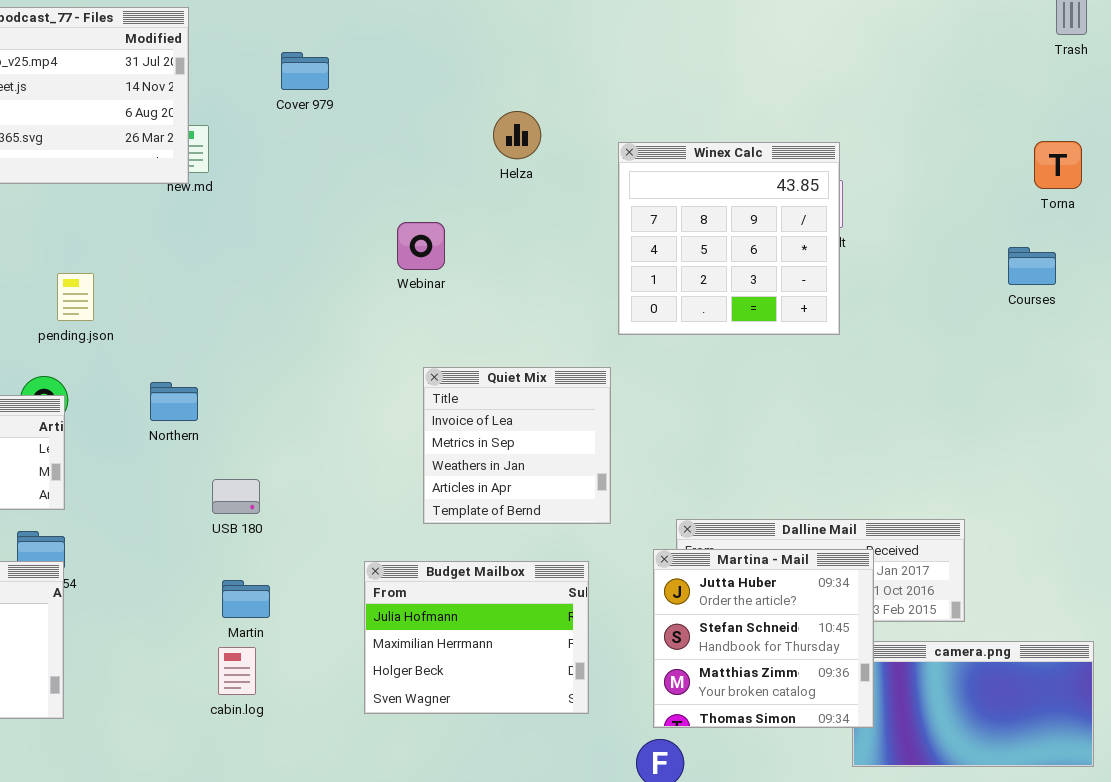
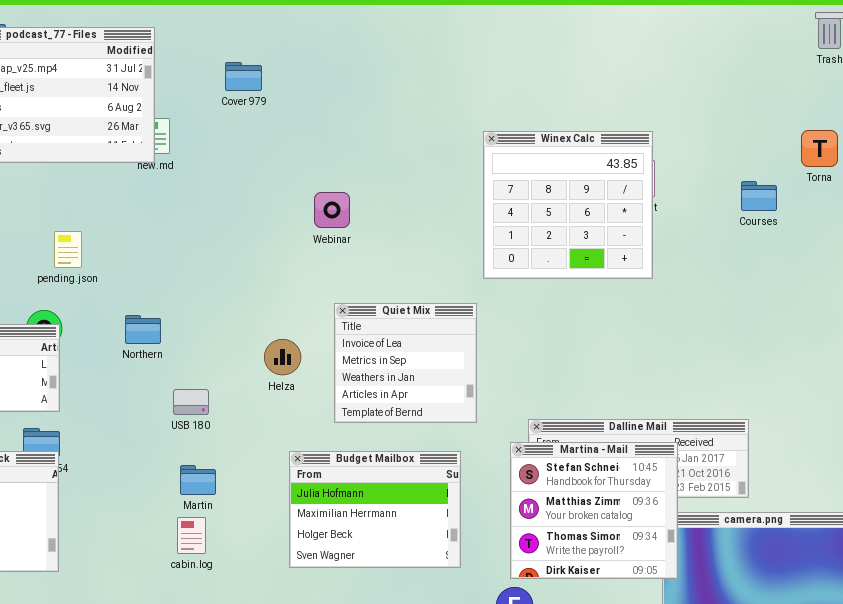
Helza: [493,111,541,159] -> [264,339,301,375], moved
Courses: [1008,247,1056,285] -> [741,181,777,211], moved
Martina - Mail: [653,549,874,728] -> [510,442,678,579], scrolled down 1 row

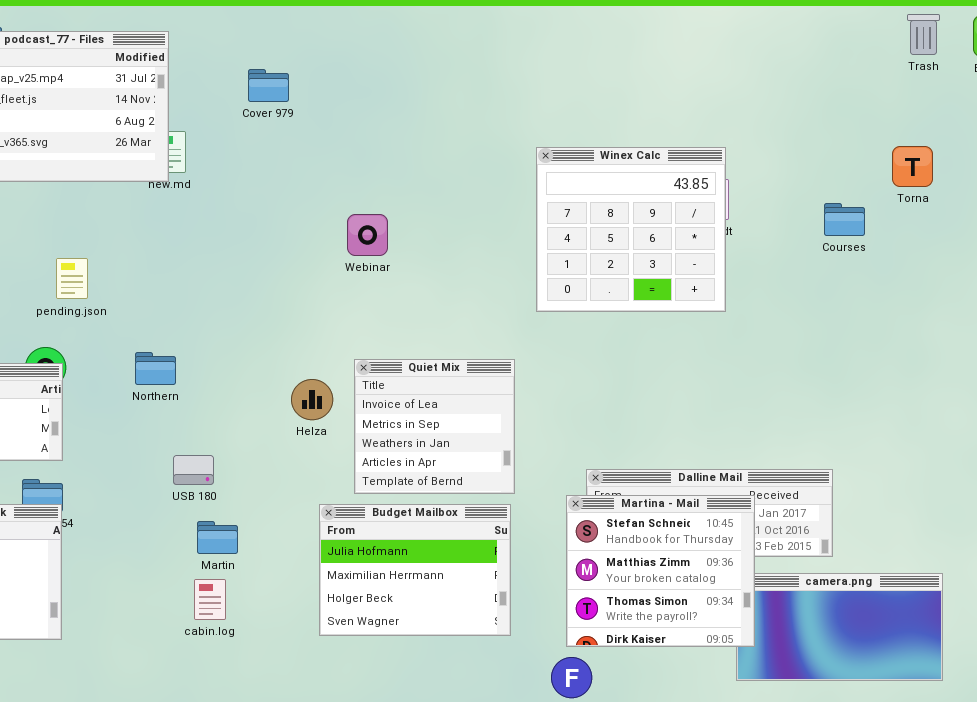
Quiet Mix: [334,303,477,423] -> [354,359,515,494], moved
USB 180: [173,389,209,415] -> [173,455,214,485], moved

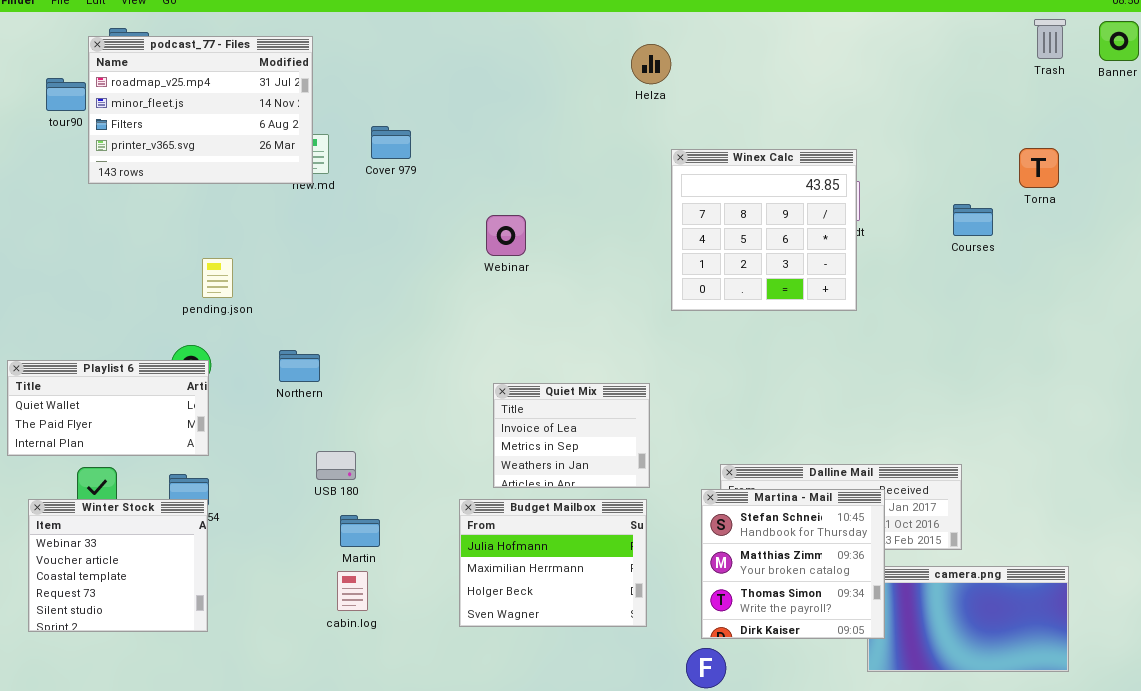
Cover 979: [248,69,289,102] -> [371,126,411,159], moved
Quiet Mix: [354,359,515,494] -> [493,383,650,488], resized
Helza: [291,379,333,420] -> [631,44,671,84], moved

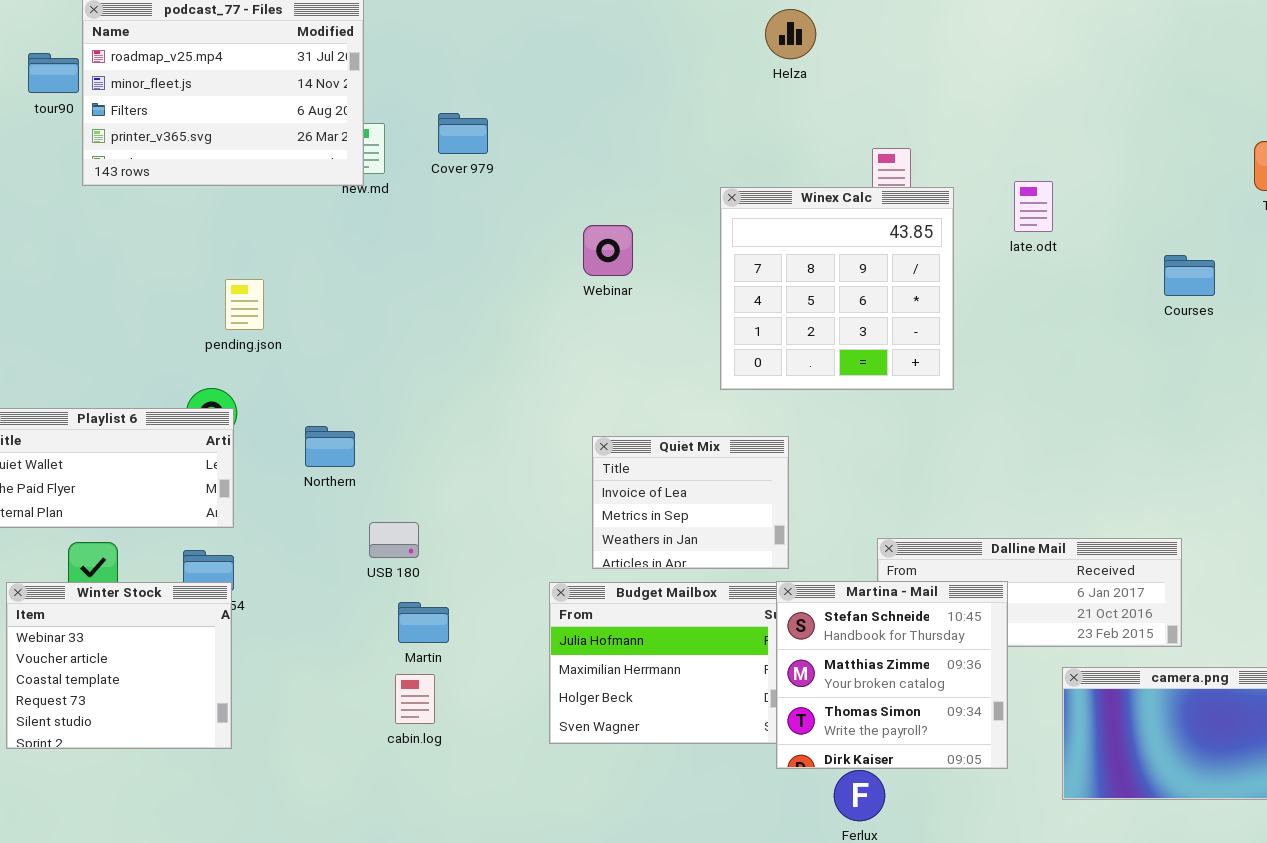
Winex Calc: [671,149,857,311] -> [720,187,954,390], moved
Courses: [953,204,993,236] -> [1164,255,1215,296], moved
Northern: [279,350,320,382] -> [305,426,355,467], moved
Martina - Mail: [701,489,885,639] -> [776,581,1008,769], moved

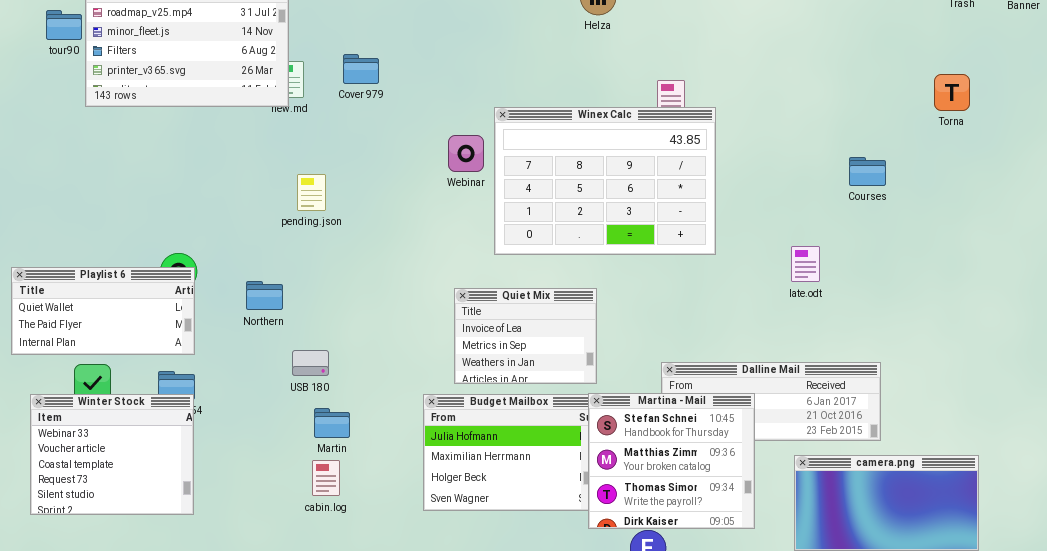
late.odt: [1014,181,1053,232] -> [791,246,820,282], moved
Winex Calc: [720,187,954,390] -> [494,107,716,255], resized
Courses: [1164,255,1215,296] -> [849,157,886,186], moved
pending.json: [225,279,264,330] -> [297,174,326,211], moved

